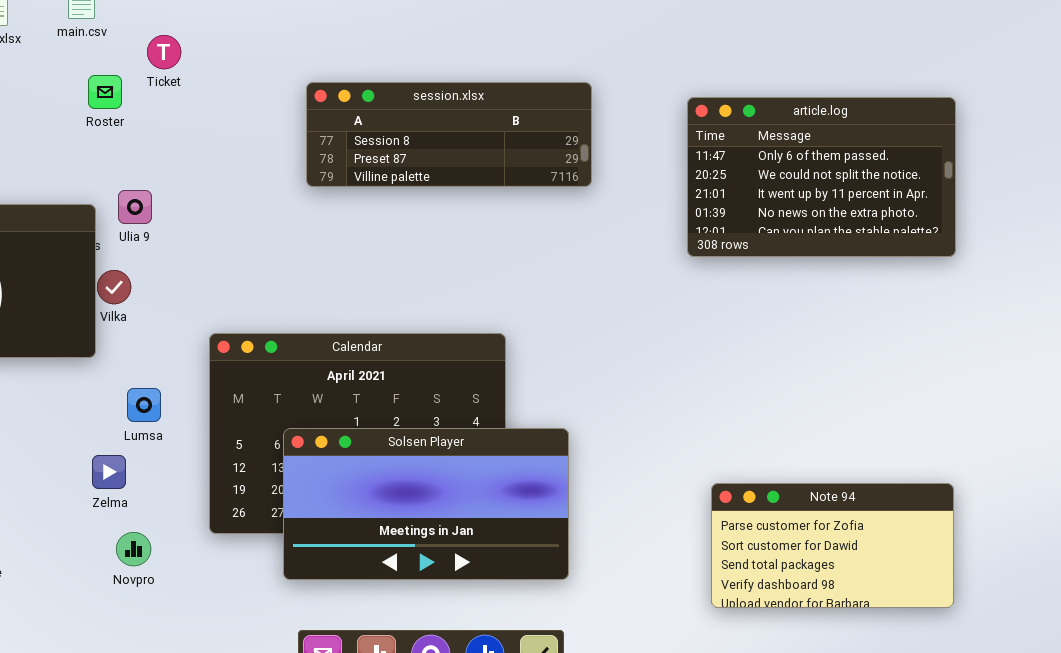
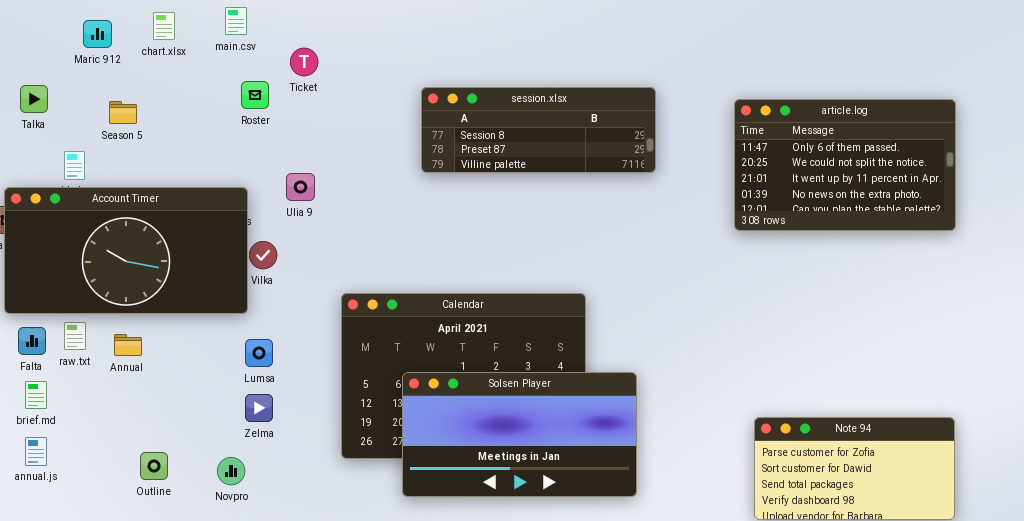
Ulia 9: [118,190,152,224] -> [286,173,315,201], moved
Lumsa: [127,388,161,422] -> [245,339,273,367], moved
Novpro: [116,532,151,566] -> [217,457,245,485], moved

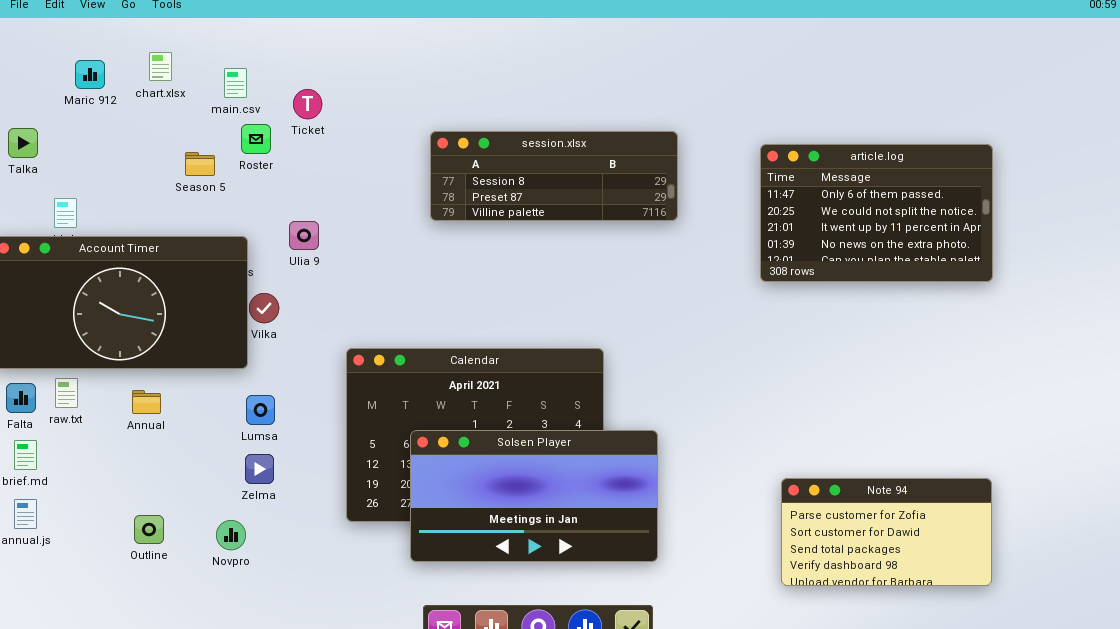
main.csv: [225,7,247,35] -> [224,68,247,98], moved
Season 5: [109,101,137,124] -> [185,152,215,176], moved
Annual: [114,334,142,356] -> [132,390,161,414], moved

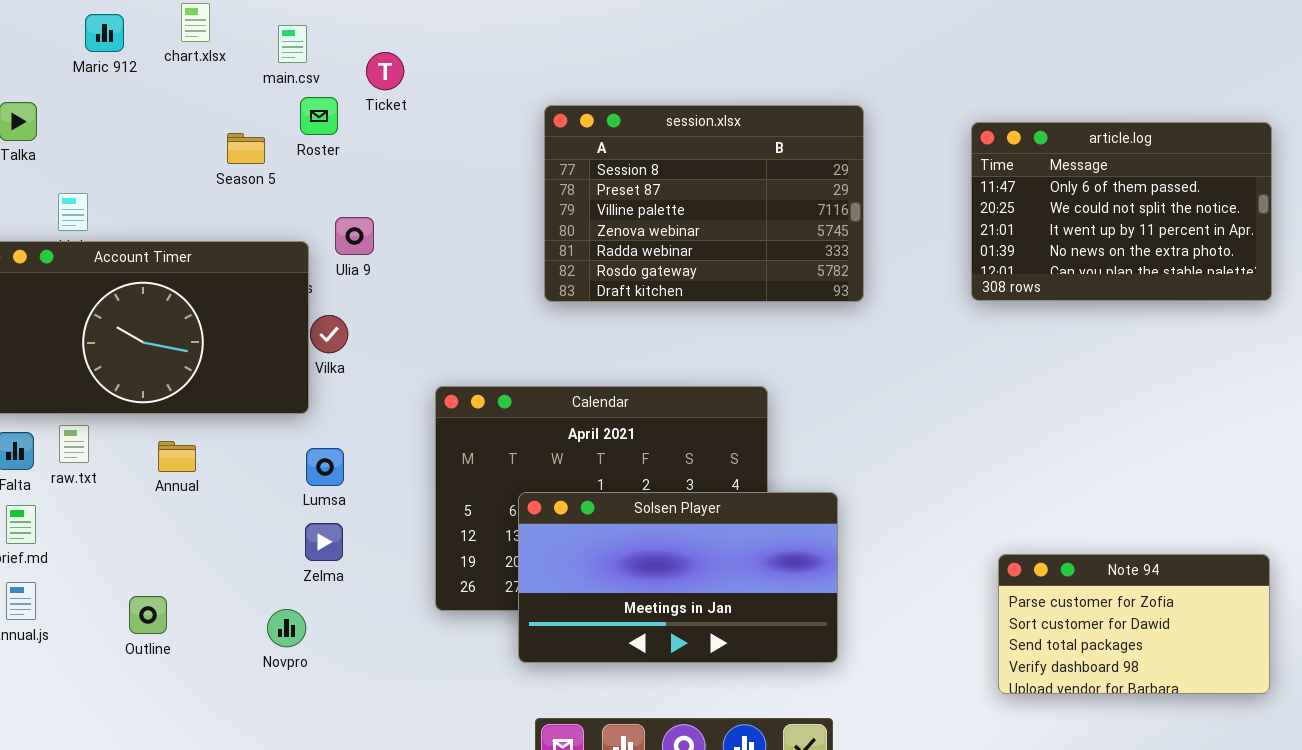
session.xlsx: [430,131,678,221] -> [544,105,864,302], resized
Ulia 9: [289,221,319,250] -> [335,217,374,255], moved
Outline: [134,515,164,544] -> [129,596,167,634], moved

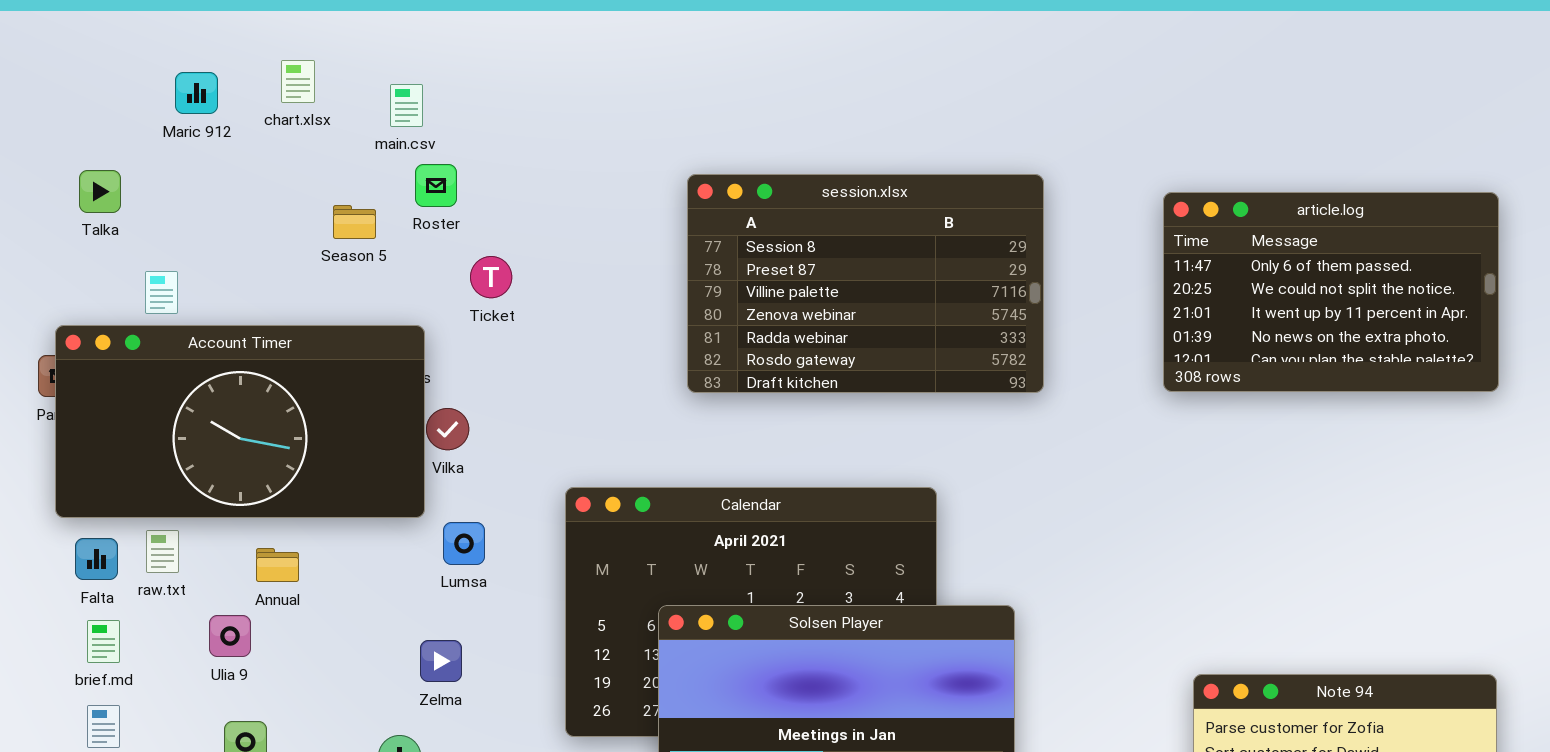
Ticket: [366,52,404,90] -> [470,256,512,298], moved
Ulia 9: [335,217,374,255] -> [209,615,251,657], moved
Lumsa: [306,448,344,486] -> [443,522,485,565], moved

